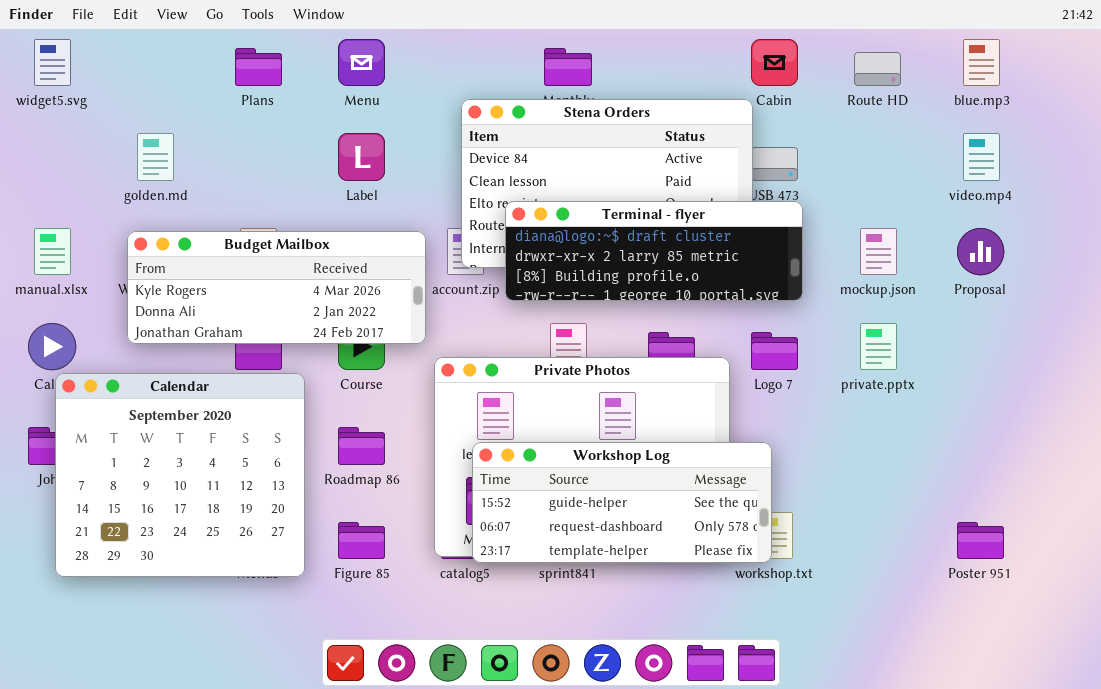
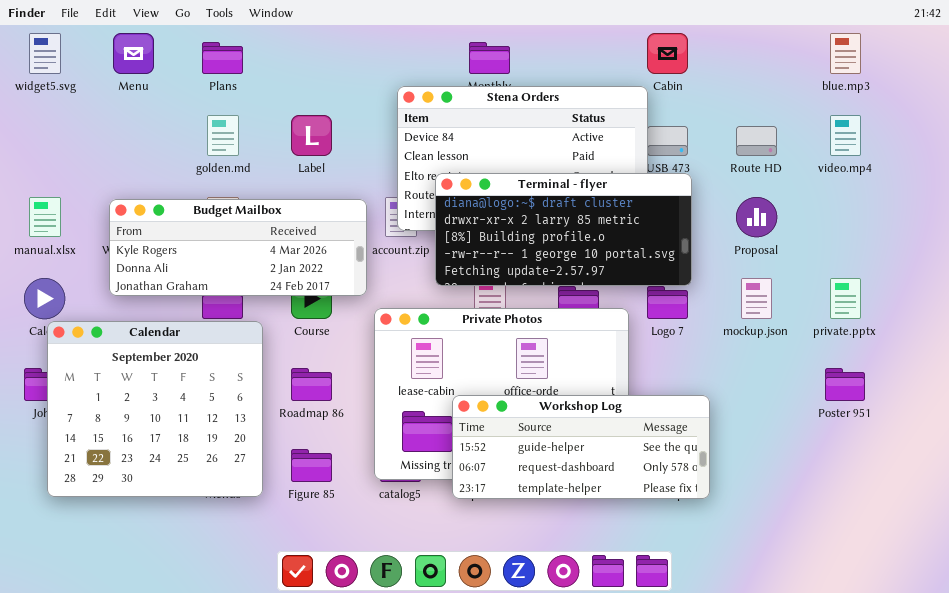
Menu: [338,39,385,86] -> [113,33,154,74], moved
Route HD: [854,52,901,86] -> [736,126,777,156], moved
golden.md: [137,133,174,181] -> [207,115,239,156], moved
Terminal - flyer: [505,201,803,301] -> [435,173,692,286], resized
mockup.json: [860,228,897,275] -> [741,278,772,319], moved
Proposal: [957,228,1004,275] -> [736,197,777,237], moved
private.pptx: [860,323,897,370] -> [830,278,861,319], moved
Workshop Log: [472,442,772,563] -> [452,395,710,499], moved
Poster 951: [957,522,1004,559] -> [825,368,865,401], moved

